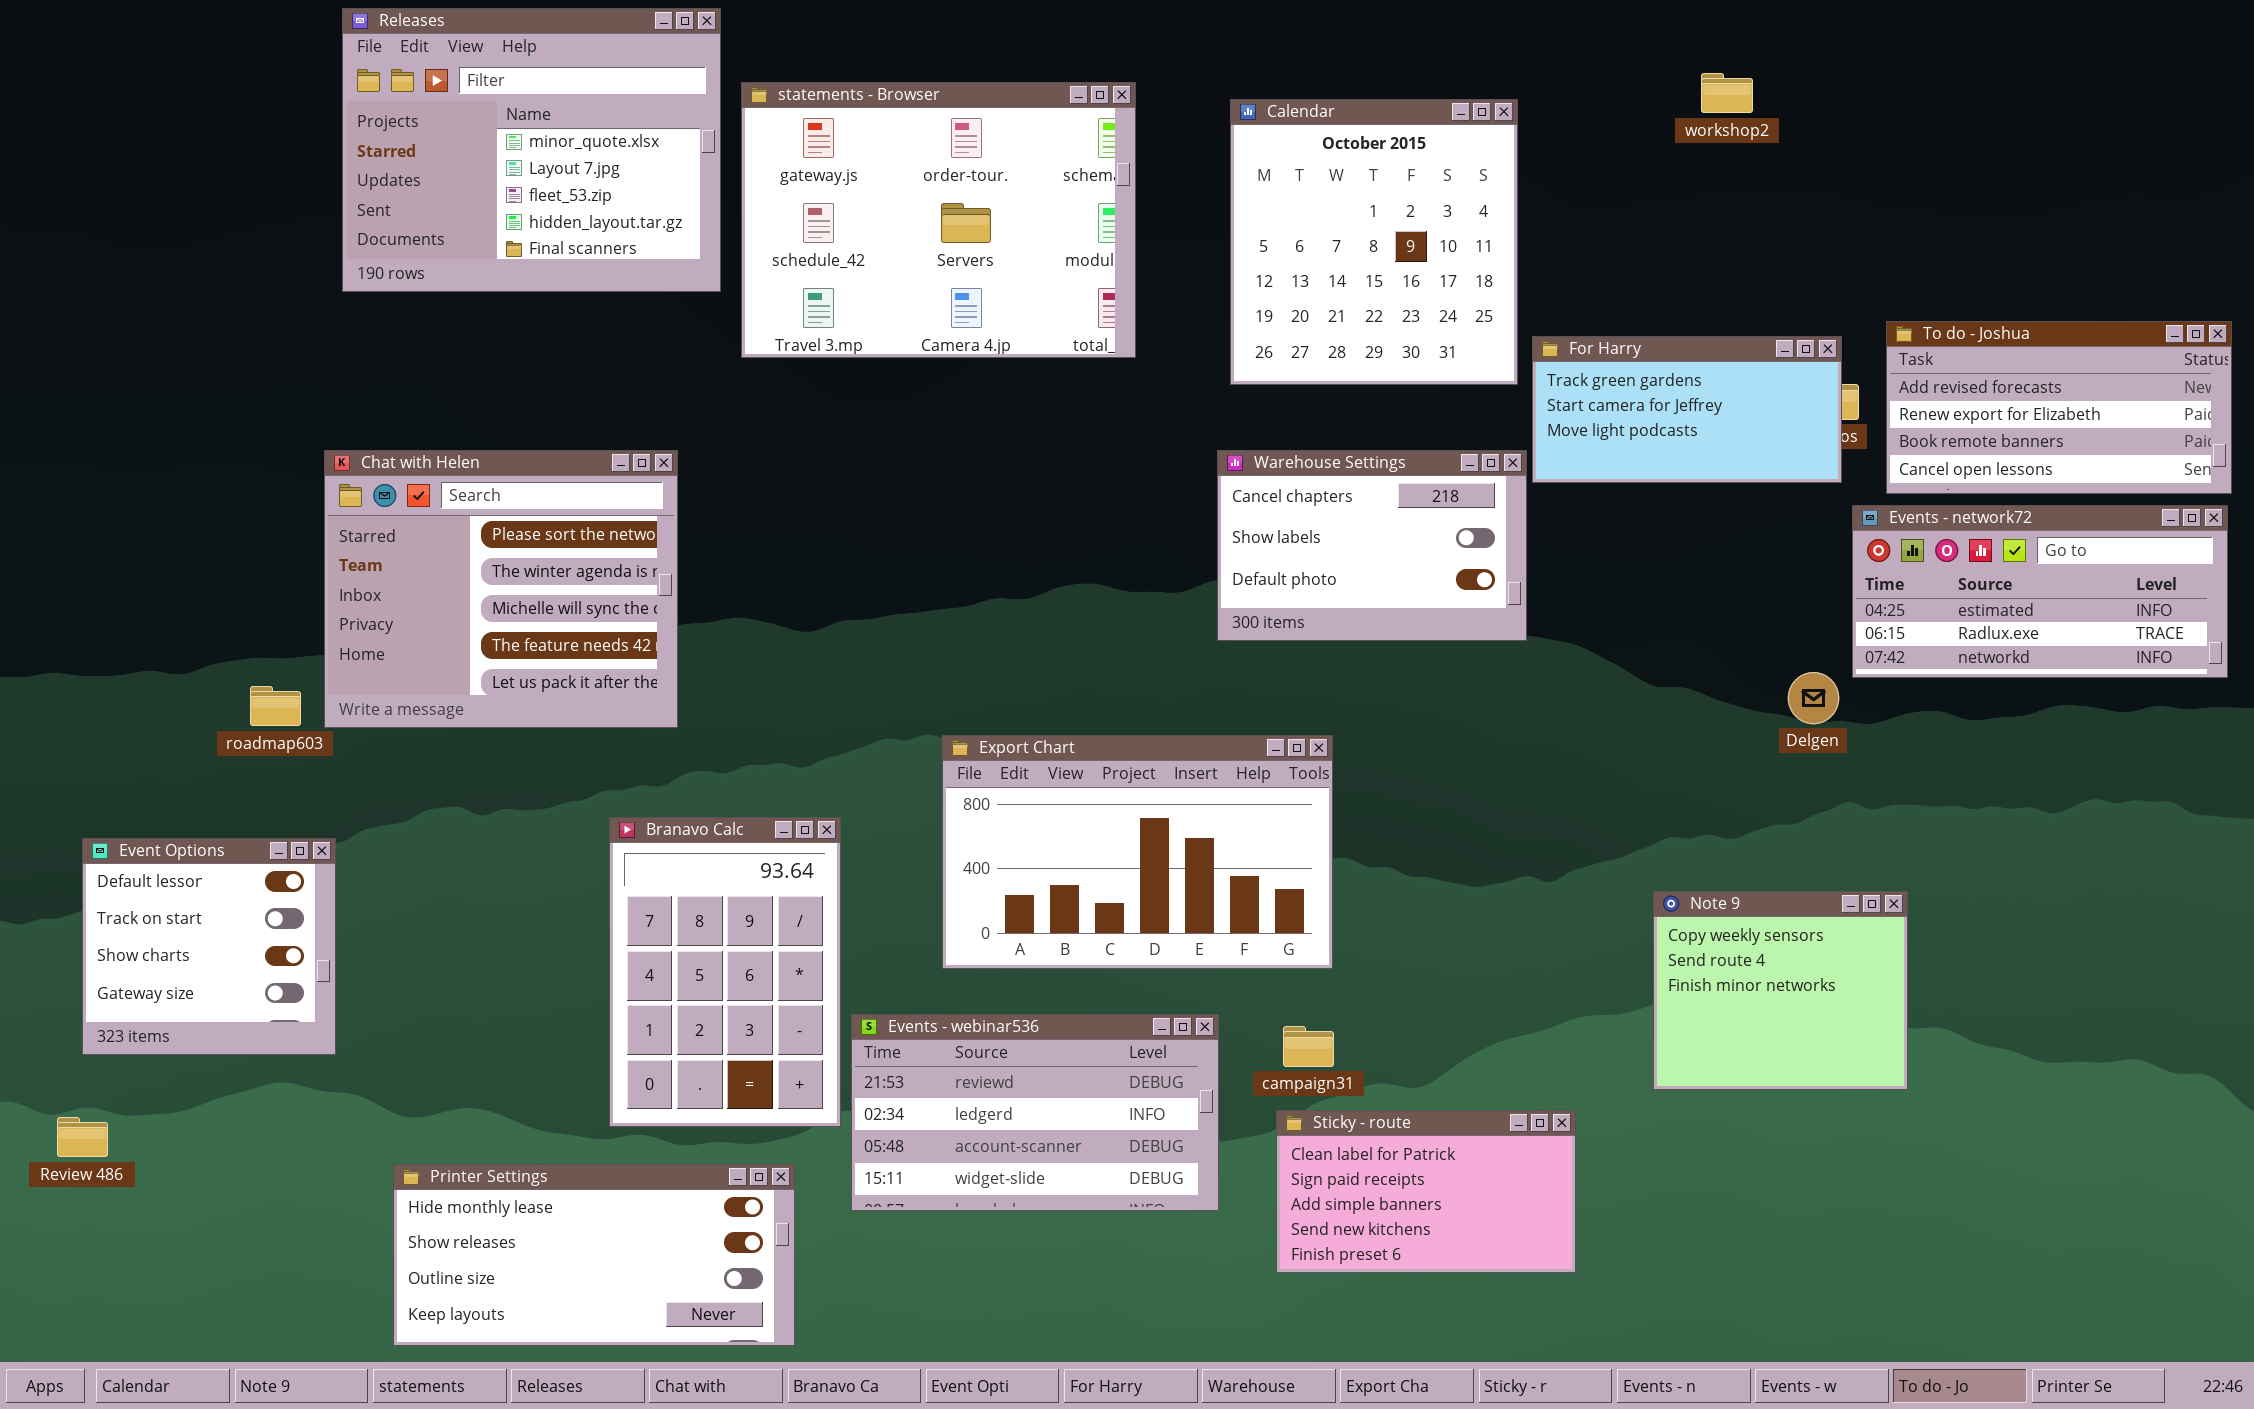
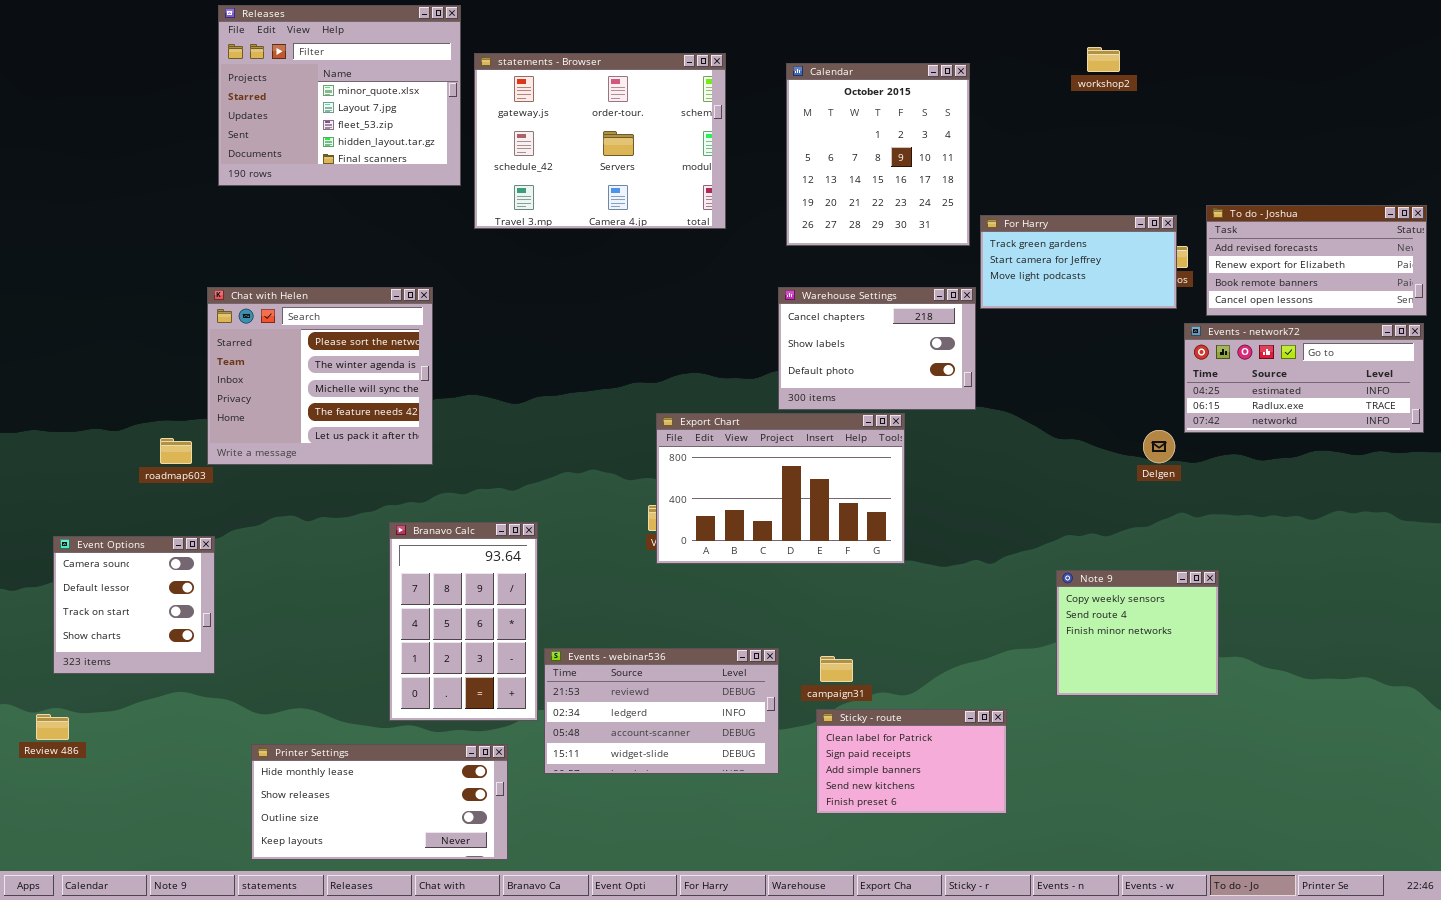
Export Chart: [942,735,1333,969] -> [656,413,905,564], moved
Event Options: [82,838,336,1055] -> [53,536,215,674], scrolled up 1 row

